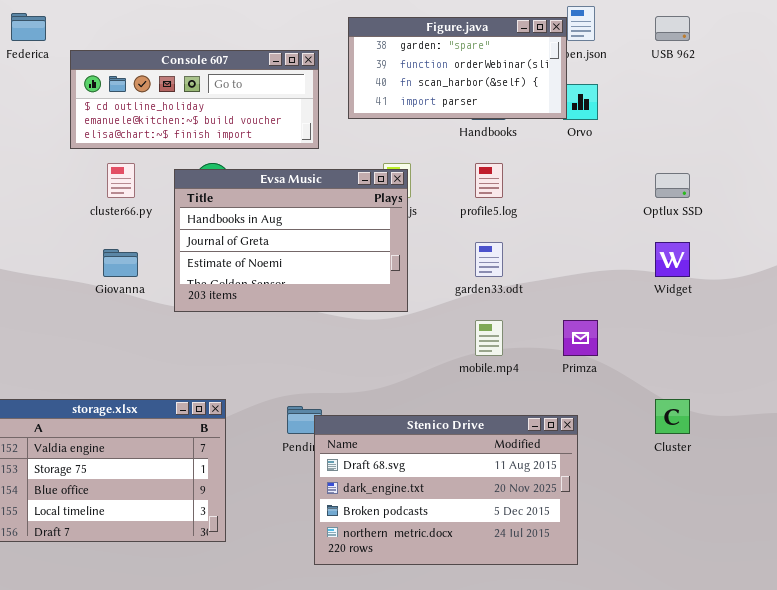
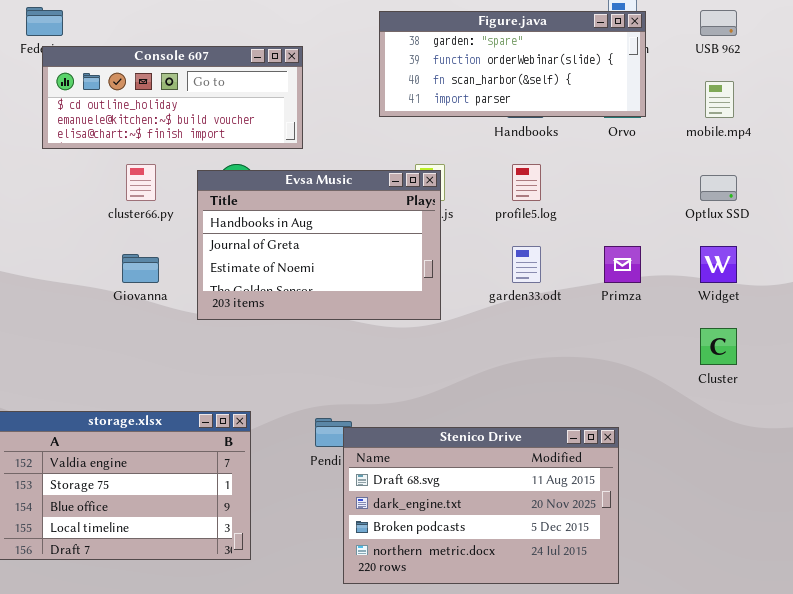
Figure.java: [348,17,567,119] -> [379,11,646,117], resized
Console 607: [70,50,319,149] -> [42,46,303,149], moved
mobile.mp4: [475,320,503,356] -> [705,81,734,118], moved
Primza: [563,320,598,356] -> [604,246,641,283], moved
Cluster: [655,399,690,434] -> [700,328,737,365], moved

